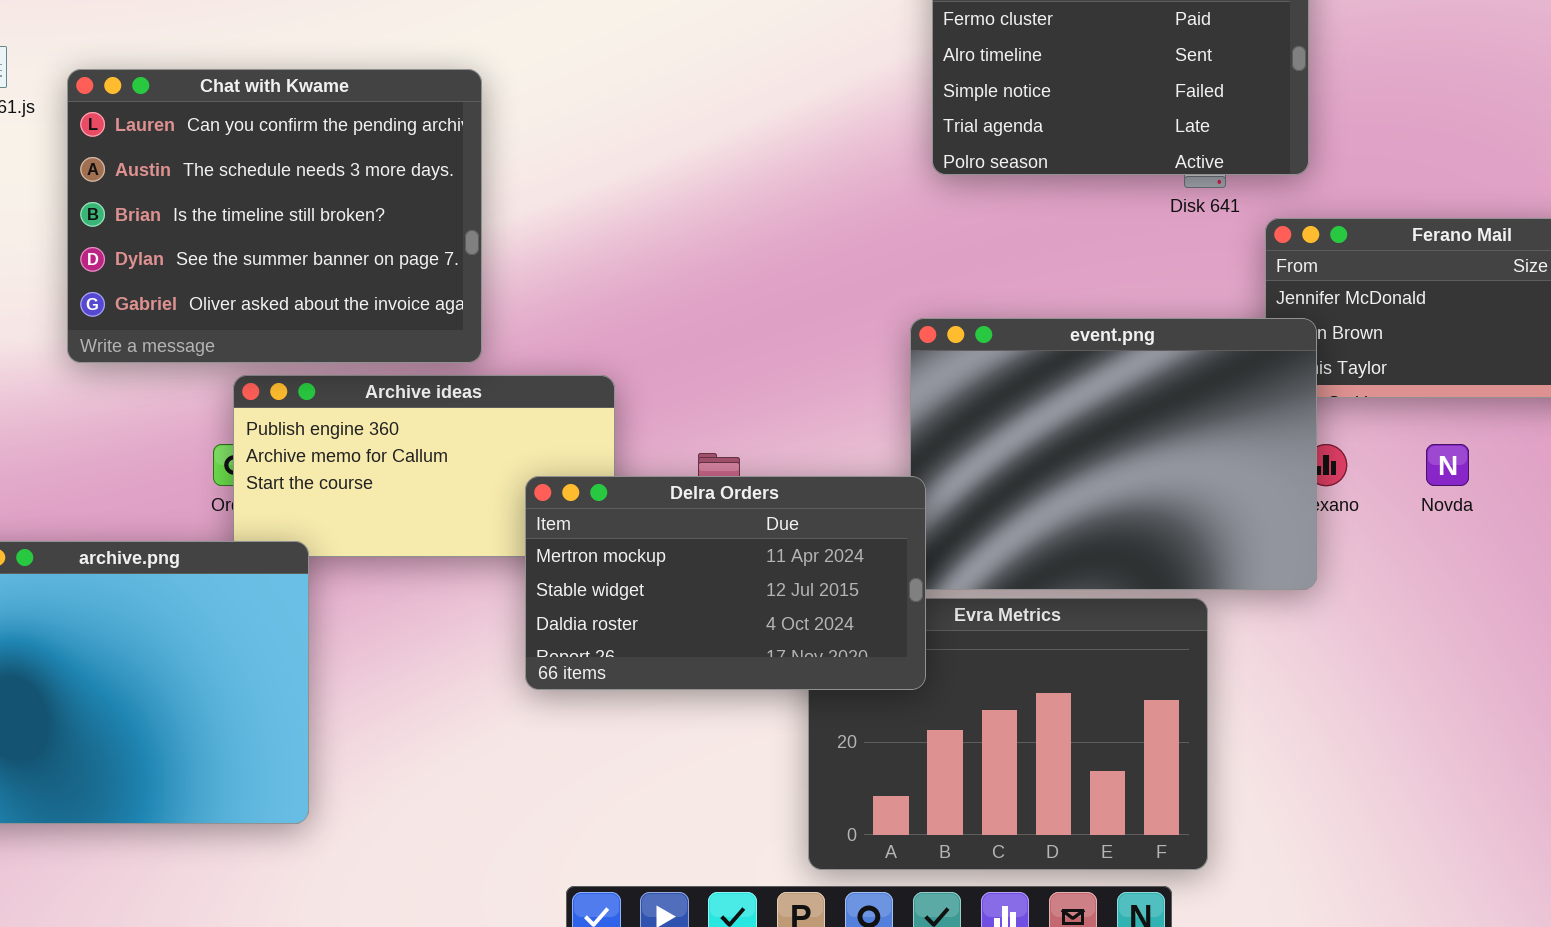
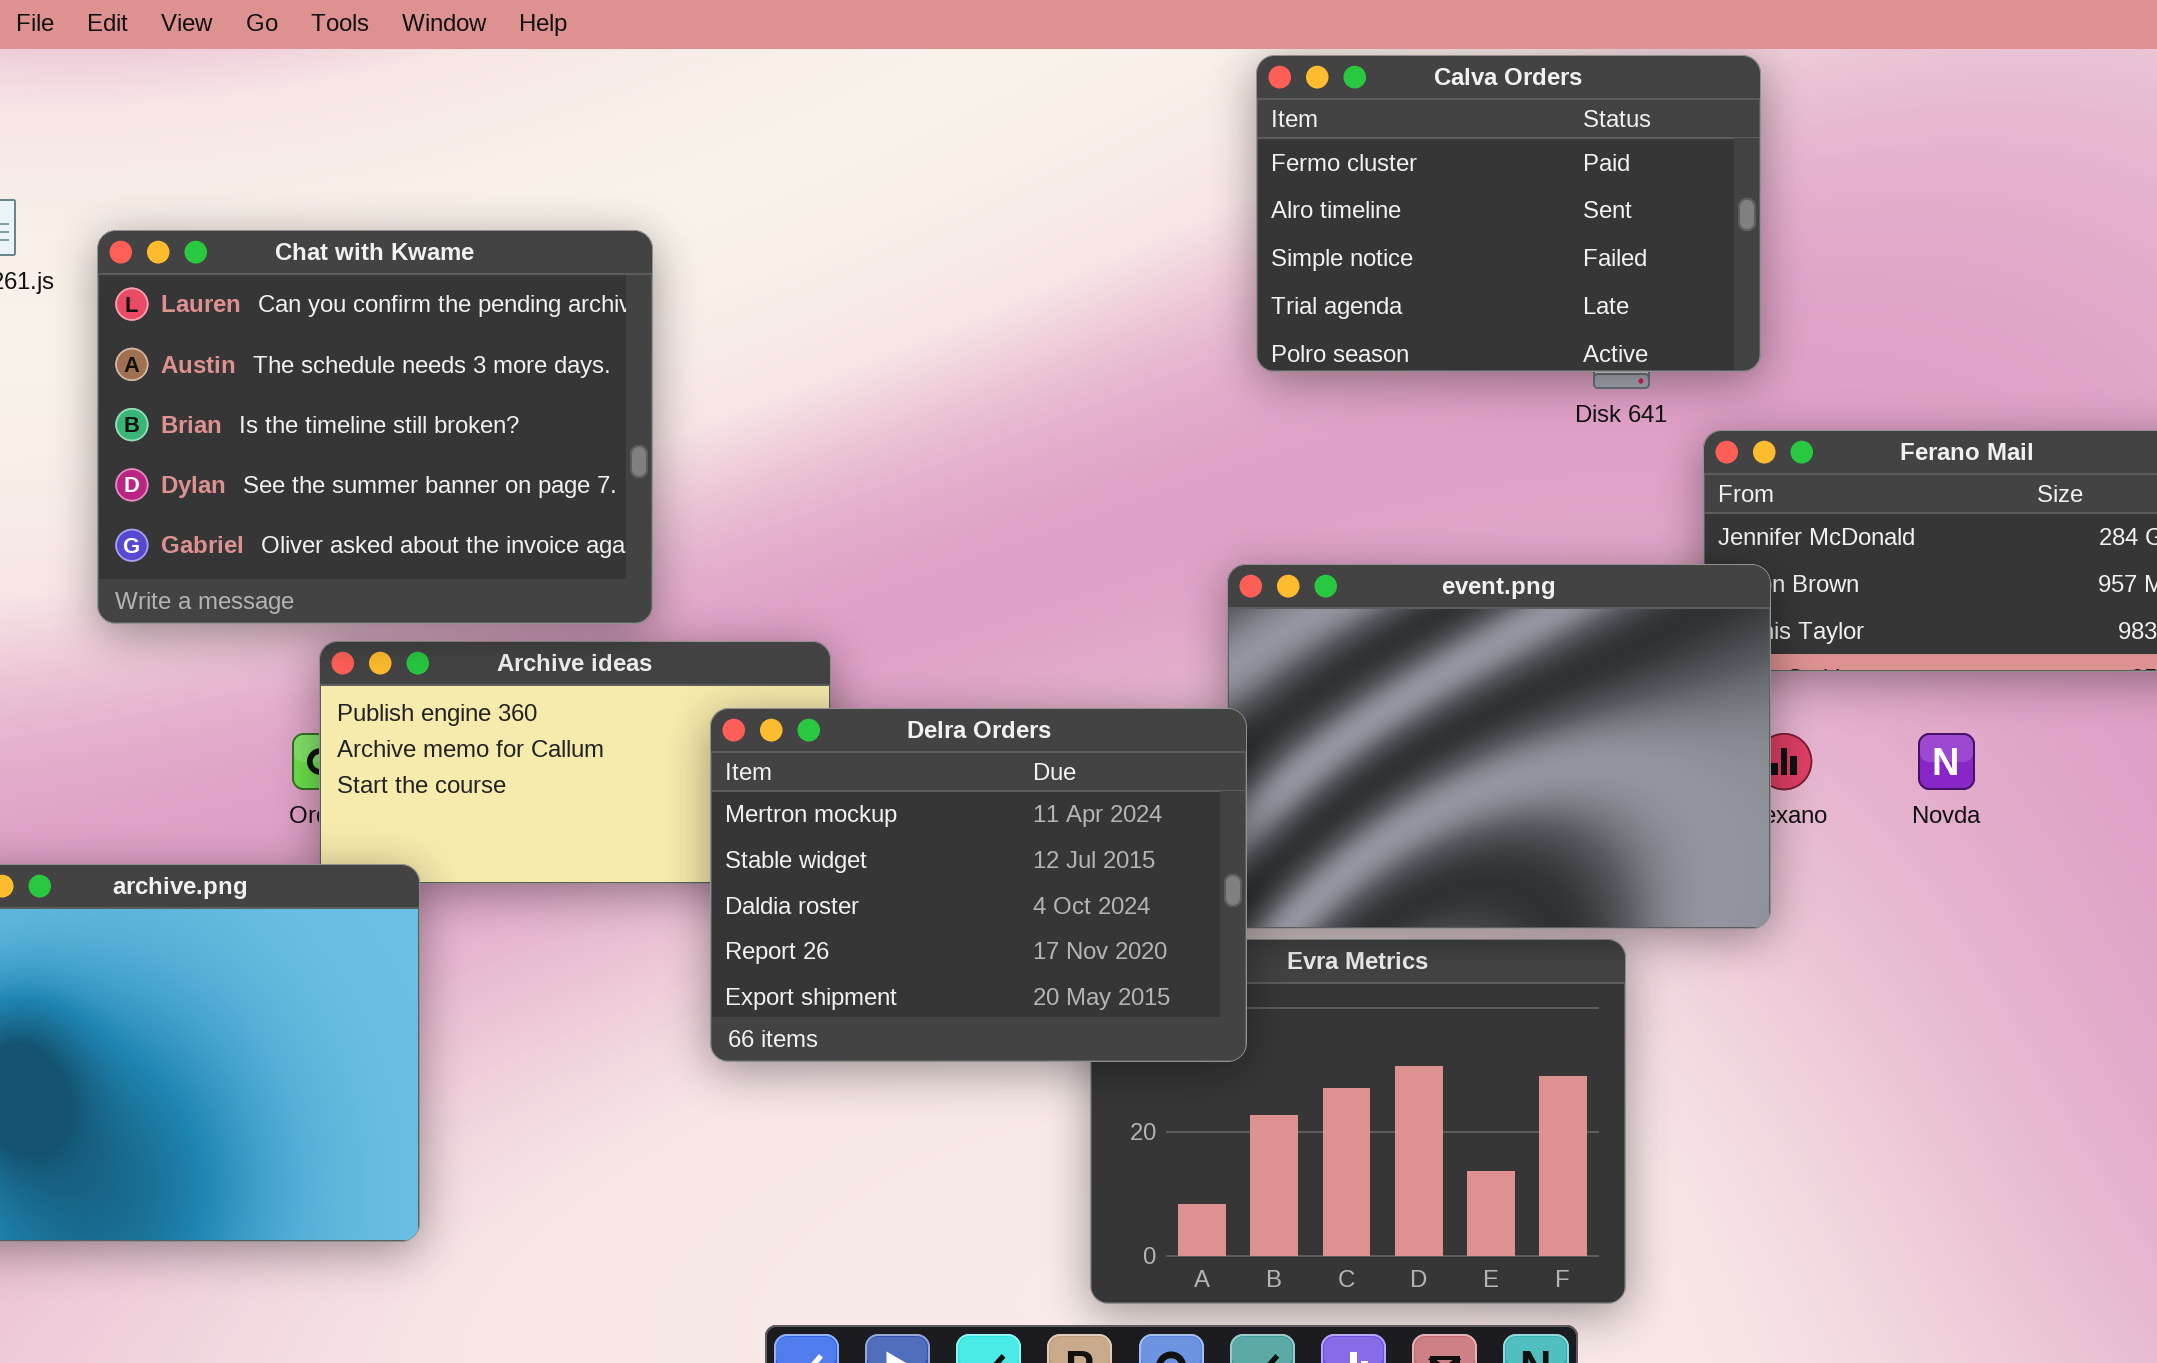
Delra Orders: [525,476,926,690] -> [710,708,1247,1062], resized

